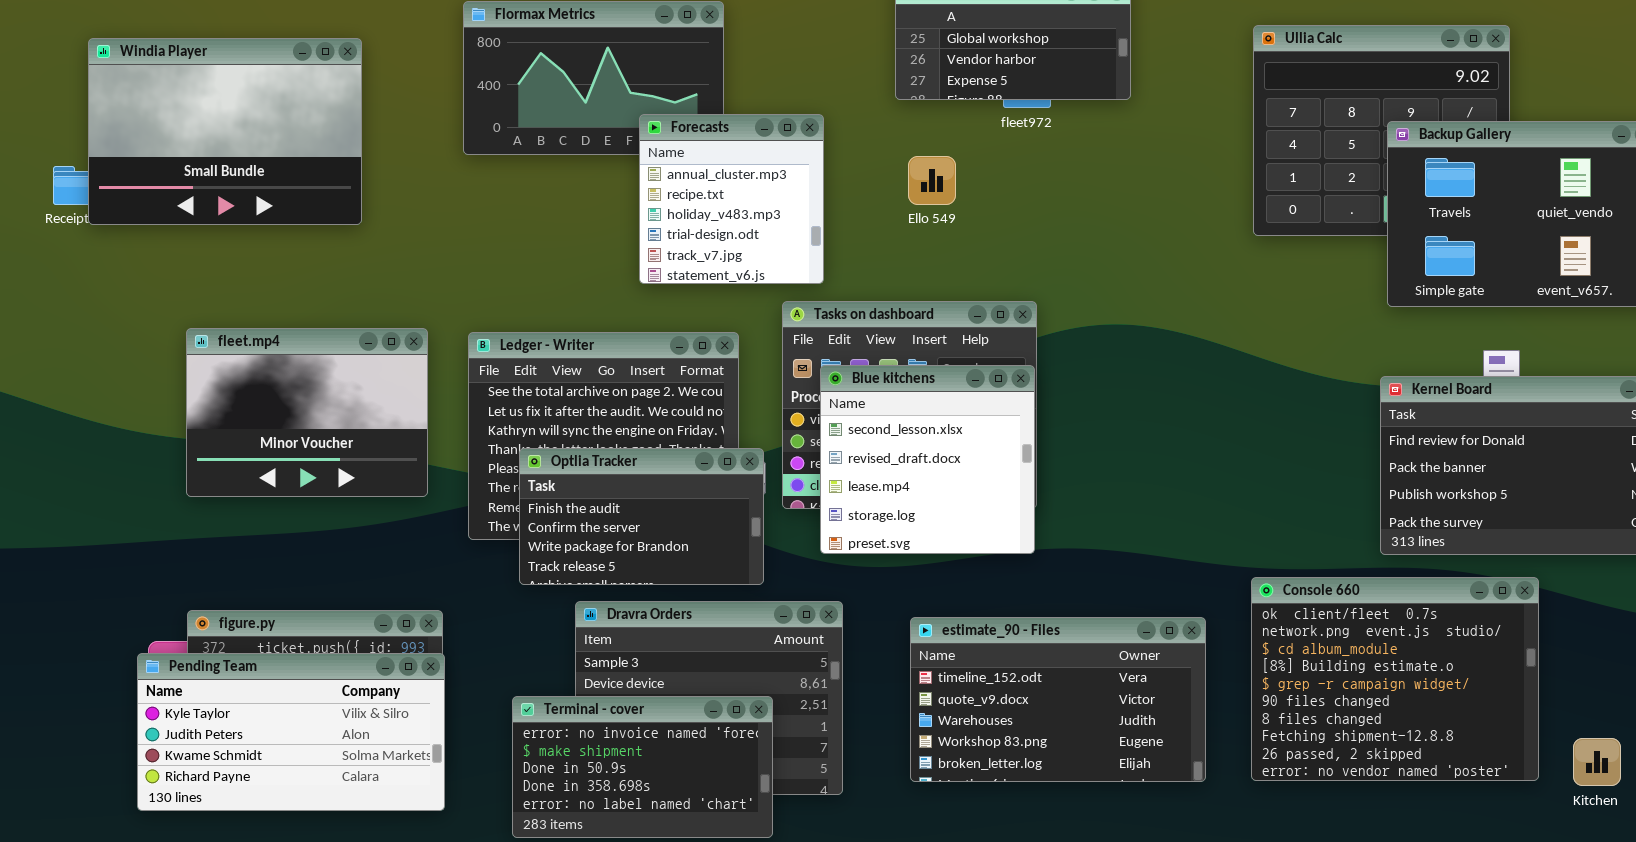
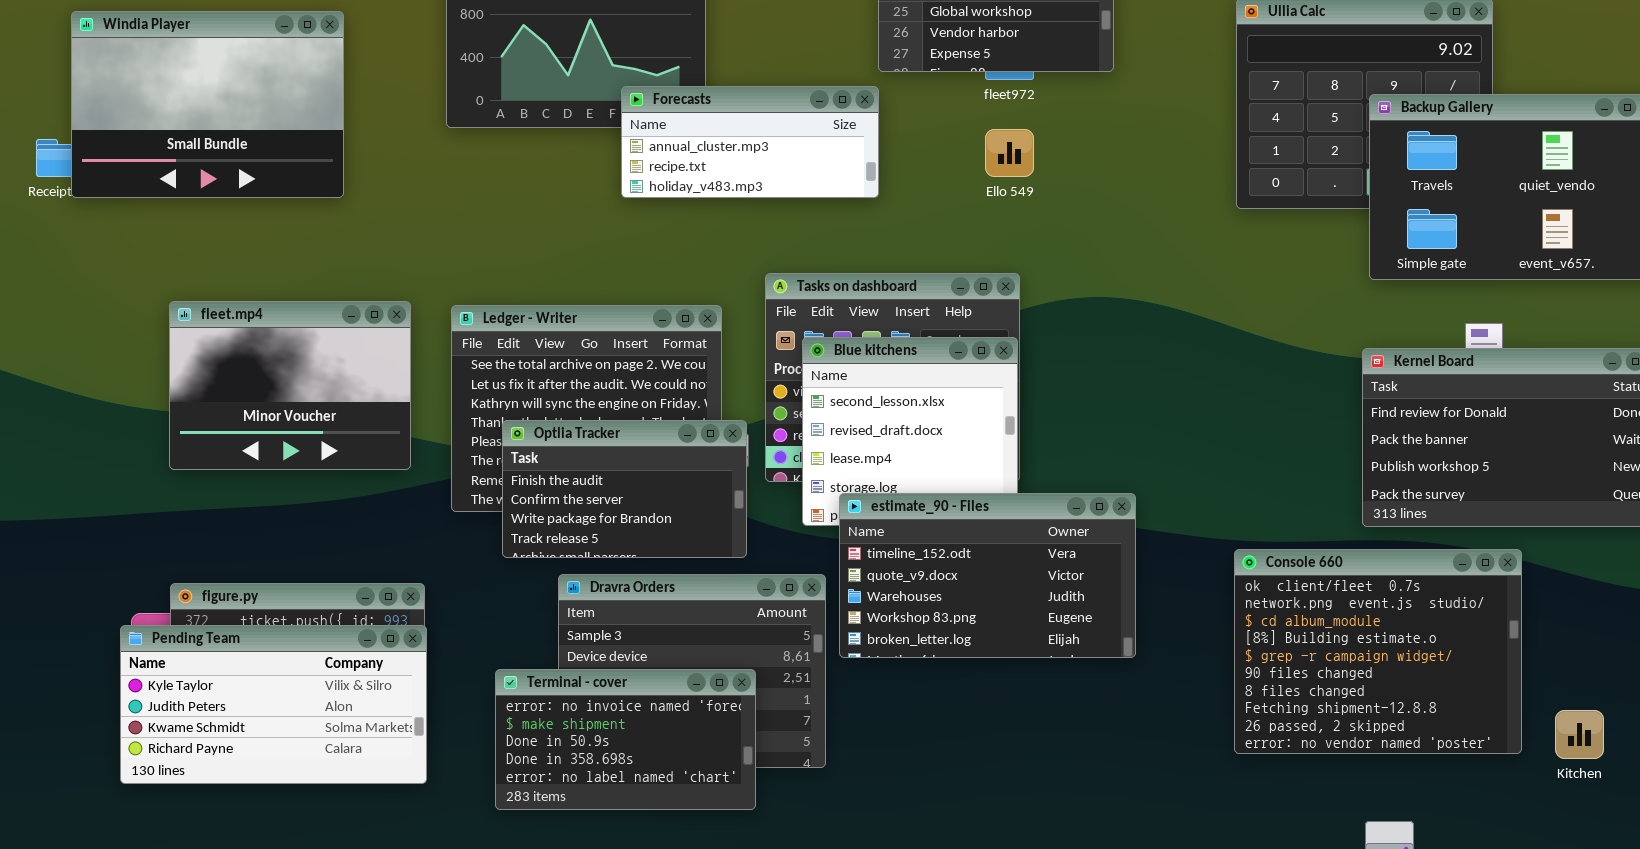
Forecasts: [639,114,824,284] -> [621,86,879,198], resized
Ello 549: [908,156,956,205] -> [985,129,1034,177], moved
estimate_90 - Files: [910,617,1206,782] -> [839,493,1136,658], moved

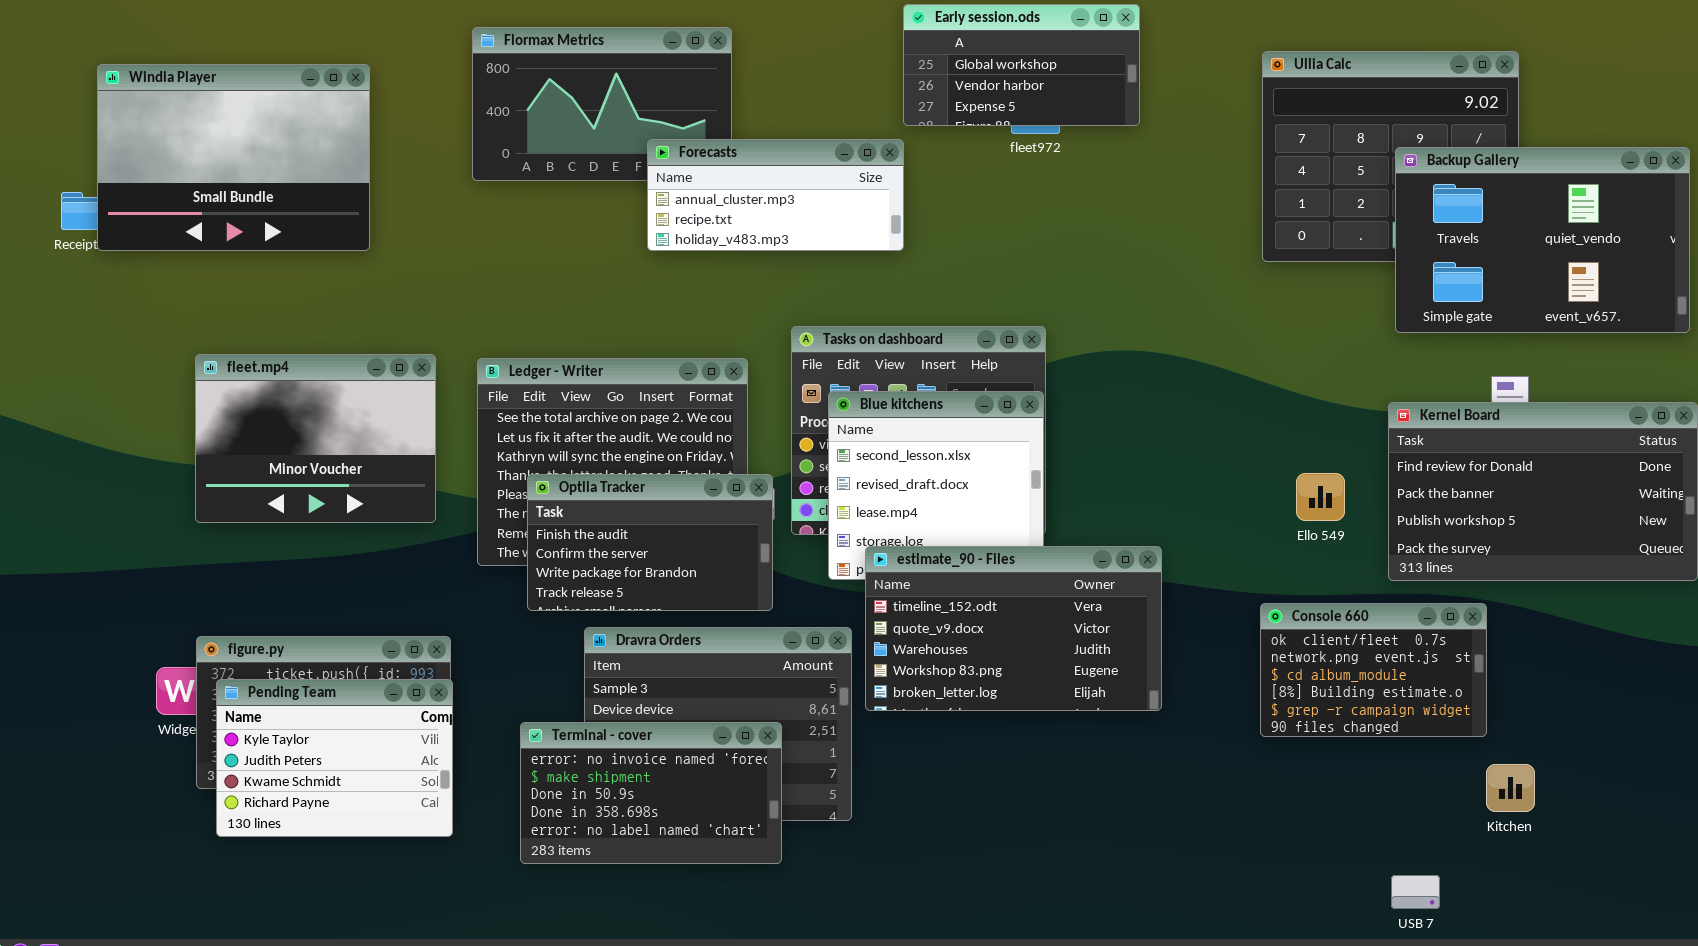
Ello 549: [985,129,1034,177] -> [1296,473,1345,521], moved
Console 660: [1234,549,1522,754] -> [1260,603,1487,737], resized
Pending Team: [120,625,427,784] -> [216,679,453,837], resized
Kitchen: [1555,710,1604,759] -> [1486,764,1535,812], moved

